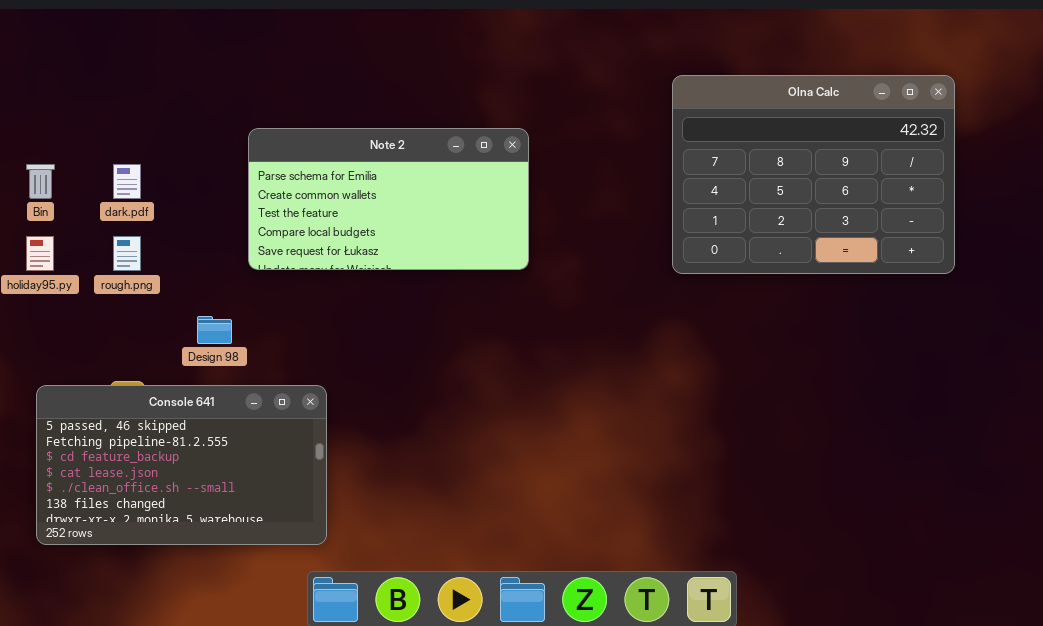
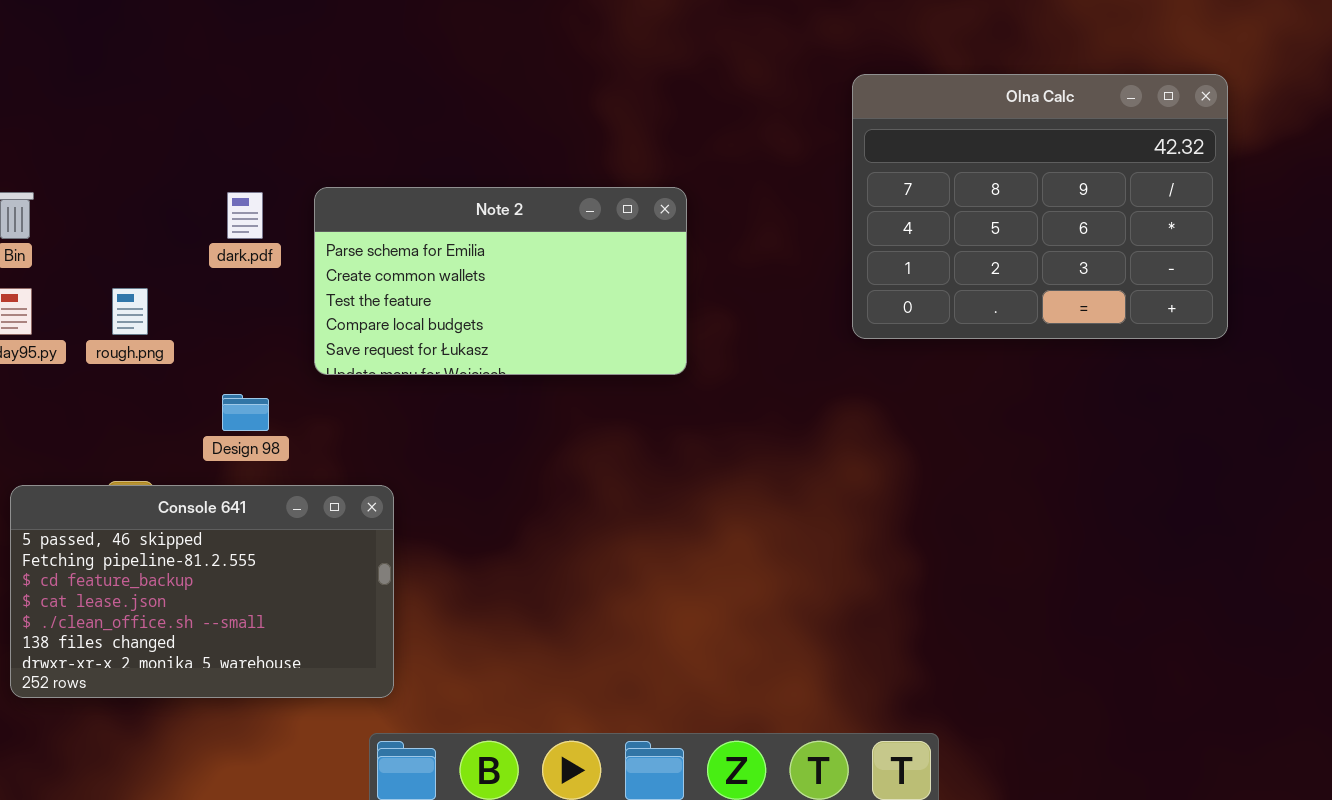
Note 2: [248,128,529,270] -> [314,187,687,375], moved
dark.pdf: [113,164,141,199] -> [227,192,263,239], moved

